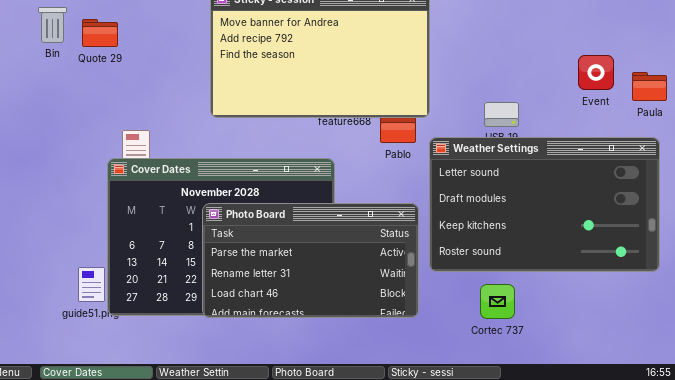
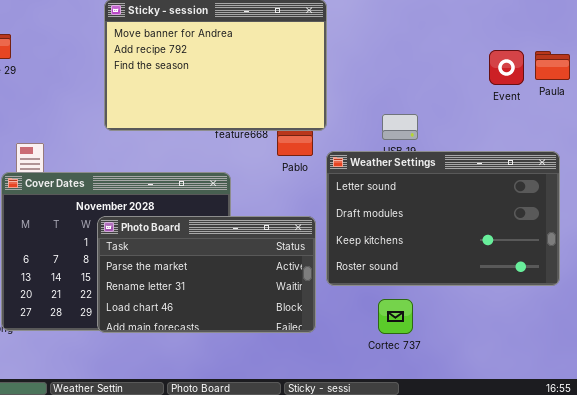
Event: [578,55,614,90] -> [489,50,524,85], moved
Paula: [632,72,667,101] -> [535,51,570,80], moved

